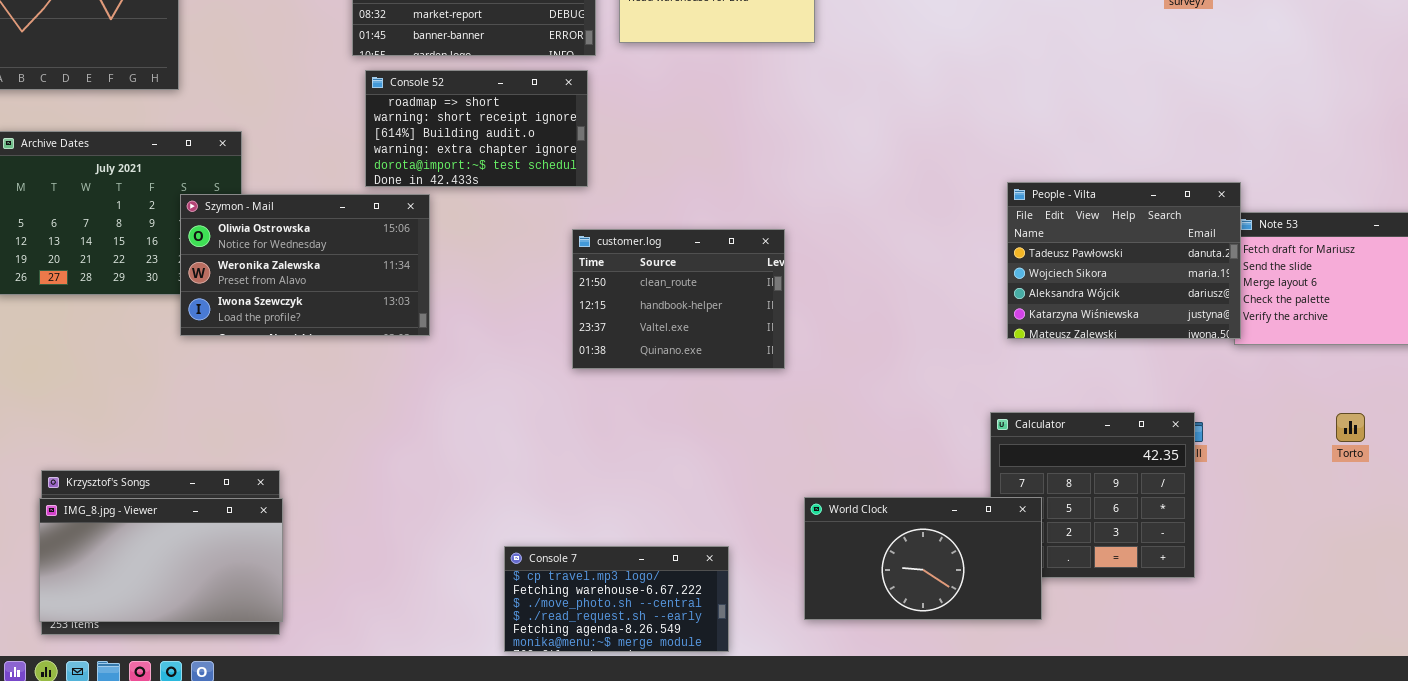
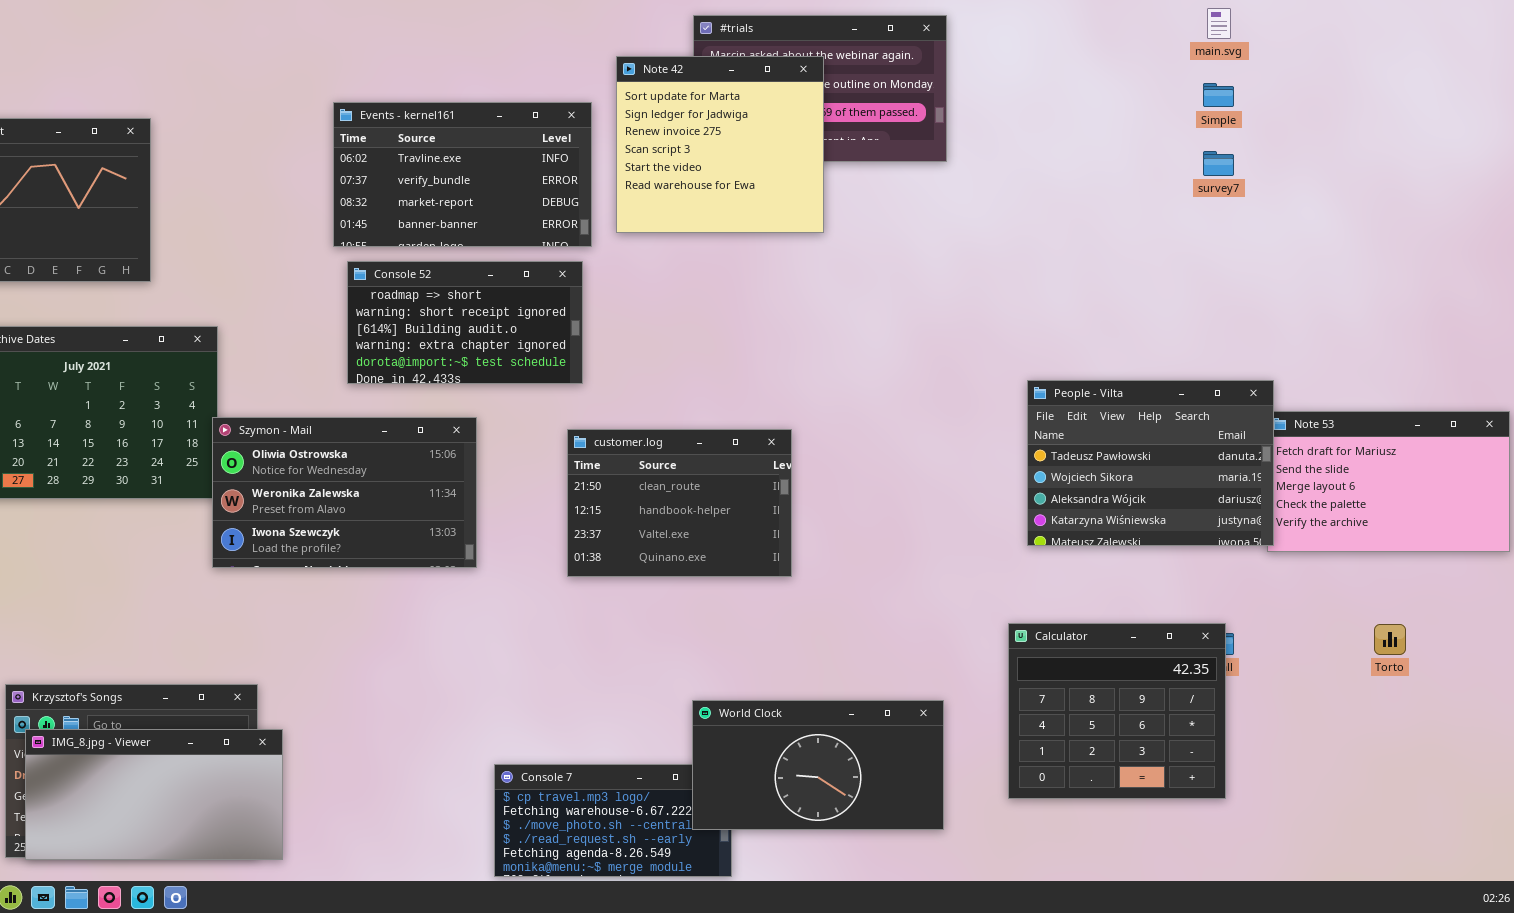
Szymon - Mail: [180,194,430,336] -> [212,417,477,568], moved
World Clock: [804,497,1042,620] -> [692,700,944,830], moved
IMG_8.jpg - Viewer: [39,498,283,622] -> [25,729,283,860], moved

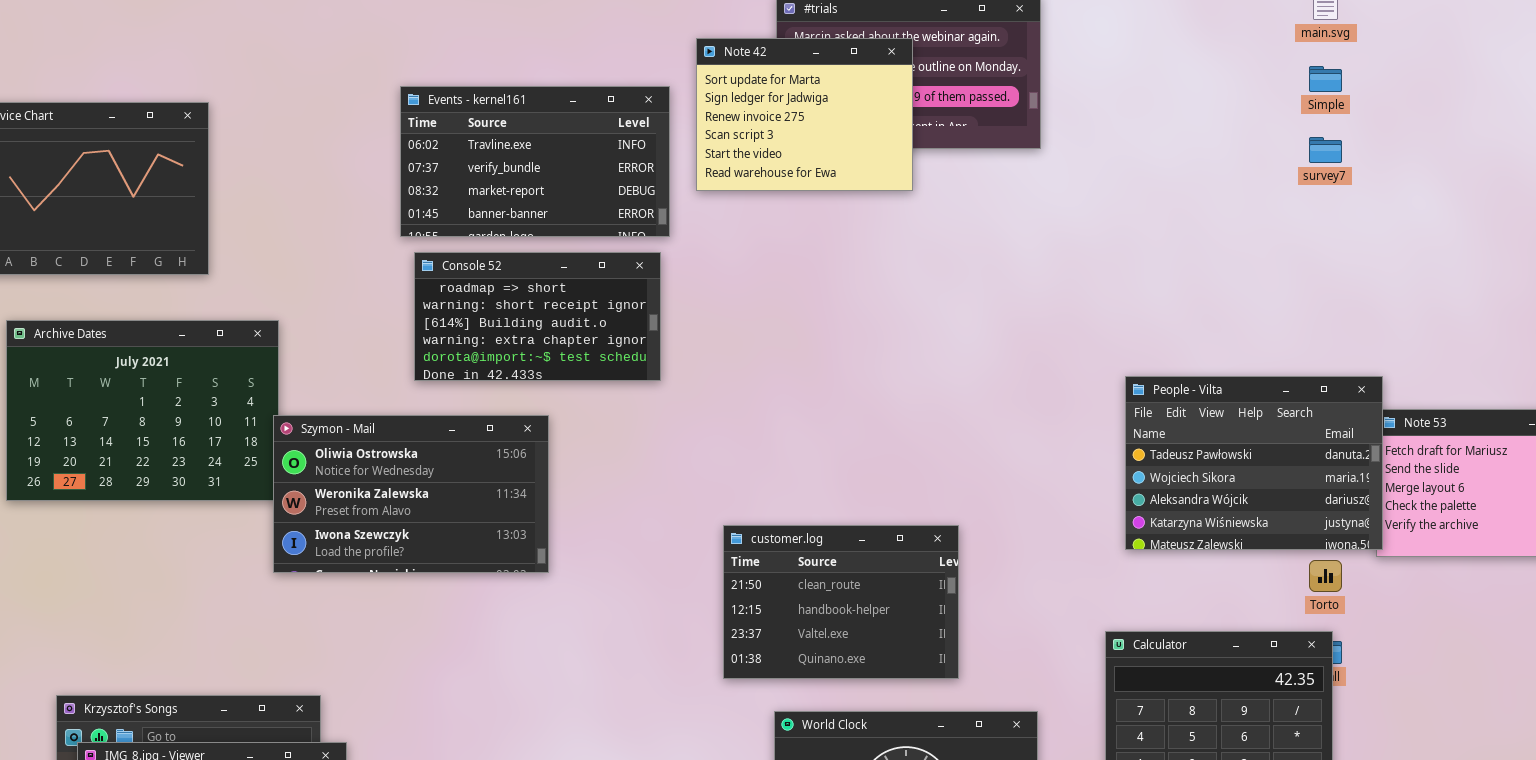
Note 42: [616,56,824,233] -> [696,38,913,191], resized
customer.log: [567,429,792,577] -> [723,525,959,679], moved
Torto: [1374,624,1406,655] -> [1309,560,1342,592], moved

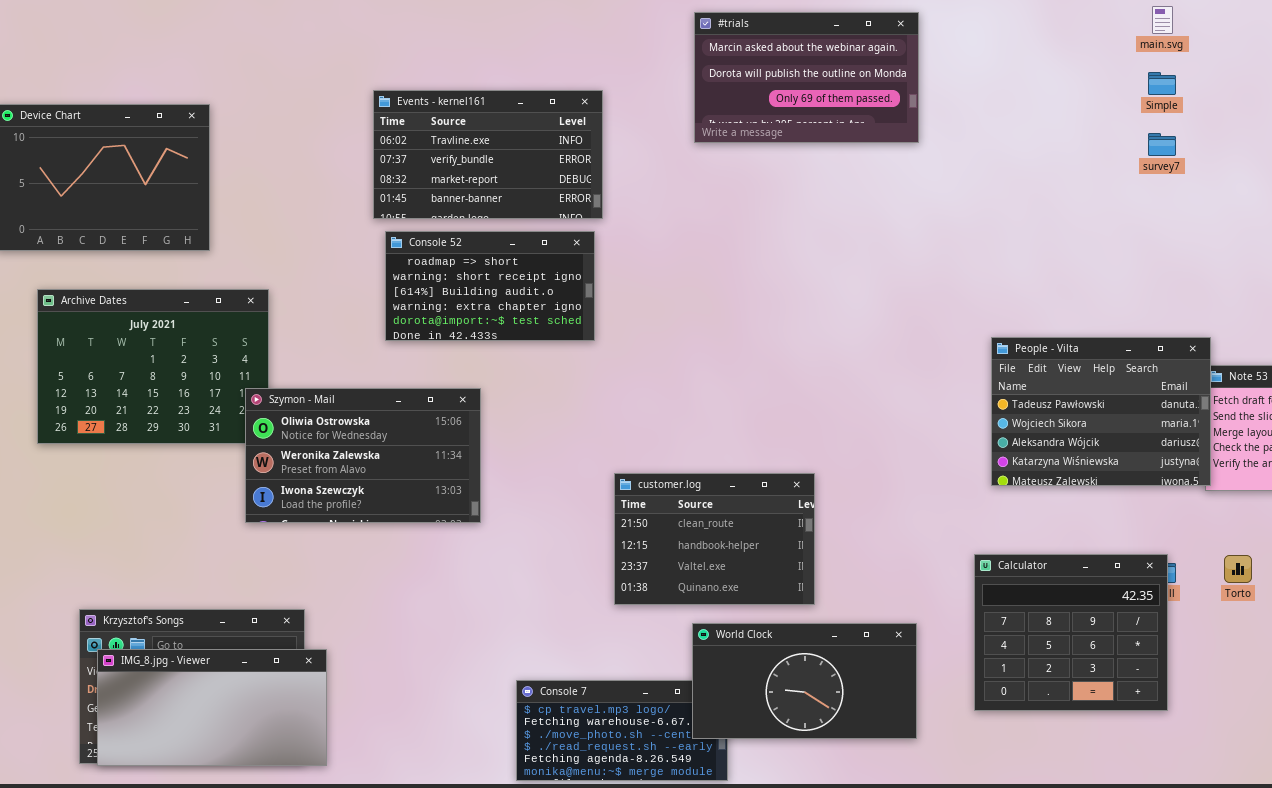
Note 42: [696,38,913,191] -> none, closed
Szymon - Mail: [273,415,549,573] -> [245,388,481,523], moved
customer.log: [723,525,959,679] -> [614,473,815,605], moved
Torto: [1309,560,1342,592] -> [1224,555,1252,583], moved

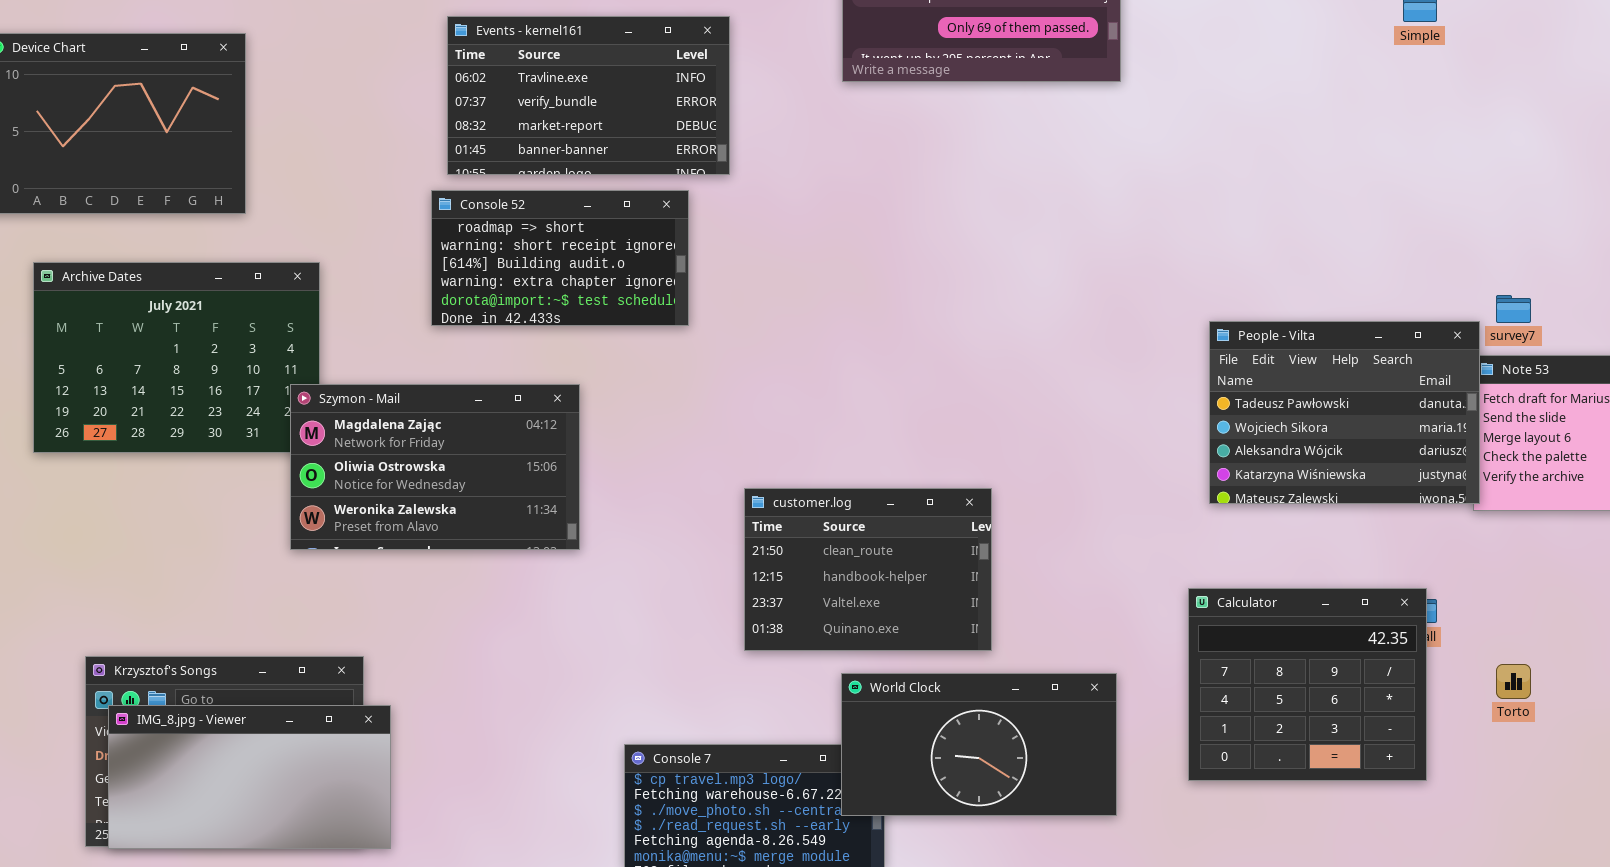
survey7: [1148,133,1176,156] -> [1496,295,1531,323], moved
Console 52: [385,231,595,341] -> [431,190,689,326], moved
Szymon - Mail: [245,388,481,523] -> [290,384,580,550], scrolled up 1 row
Torto: [1224,555,1252,583] -> [1496,664,1531,699], moved

